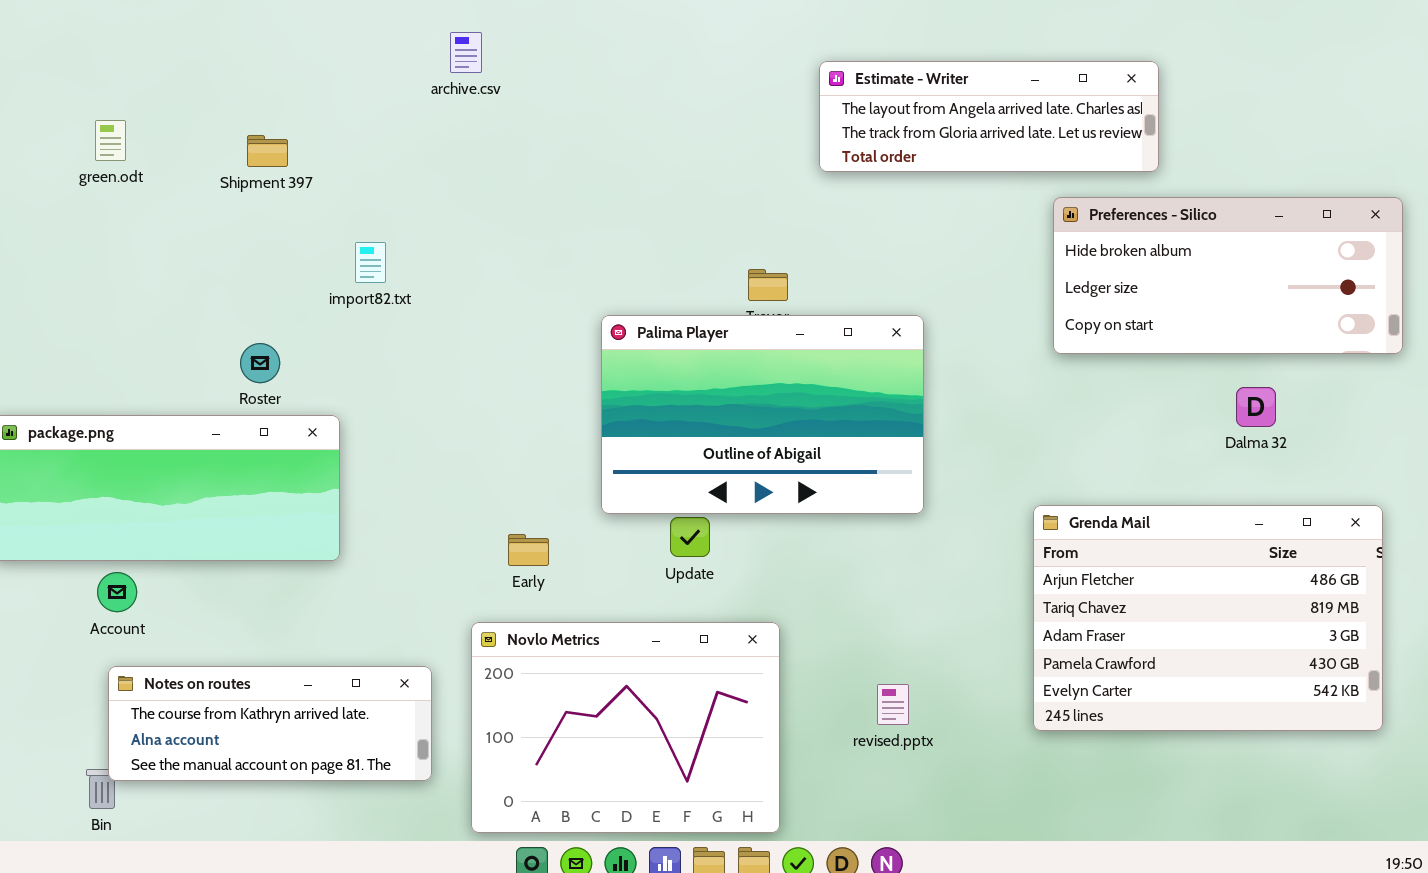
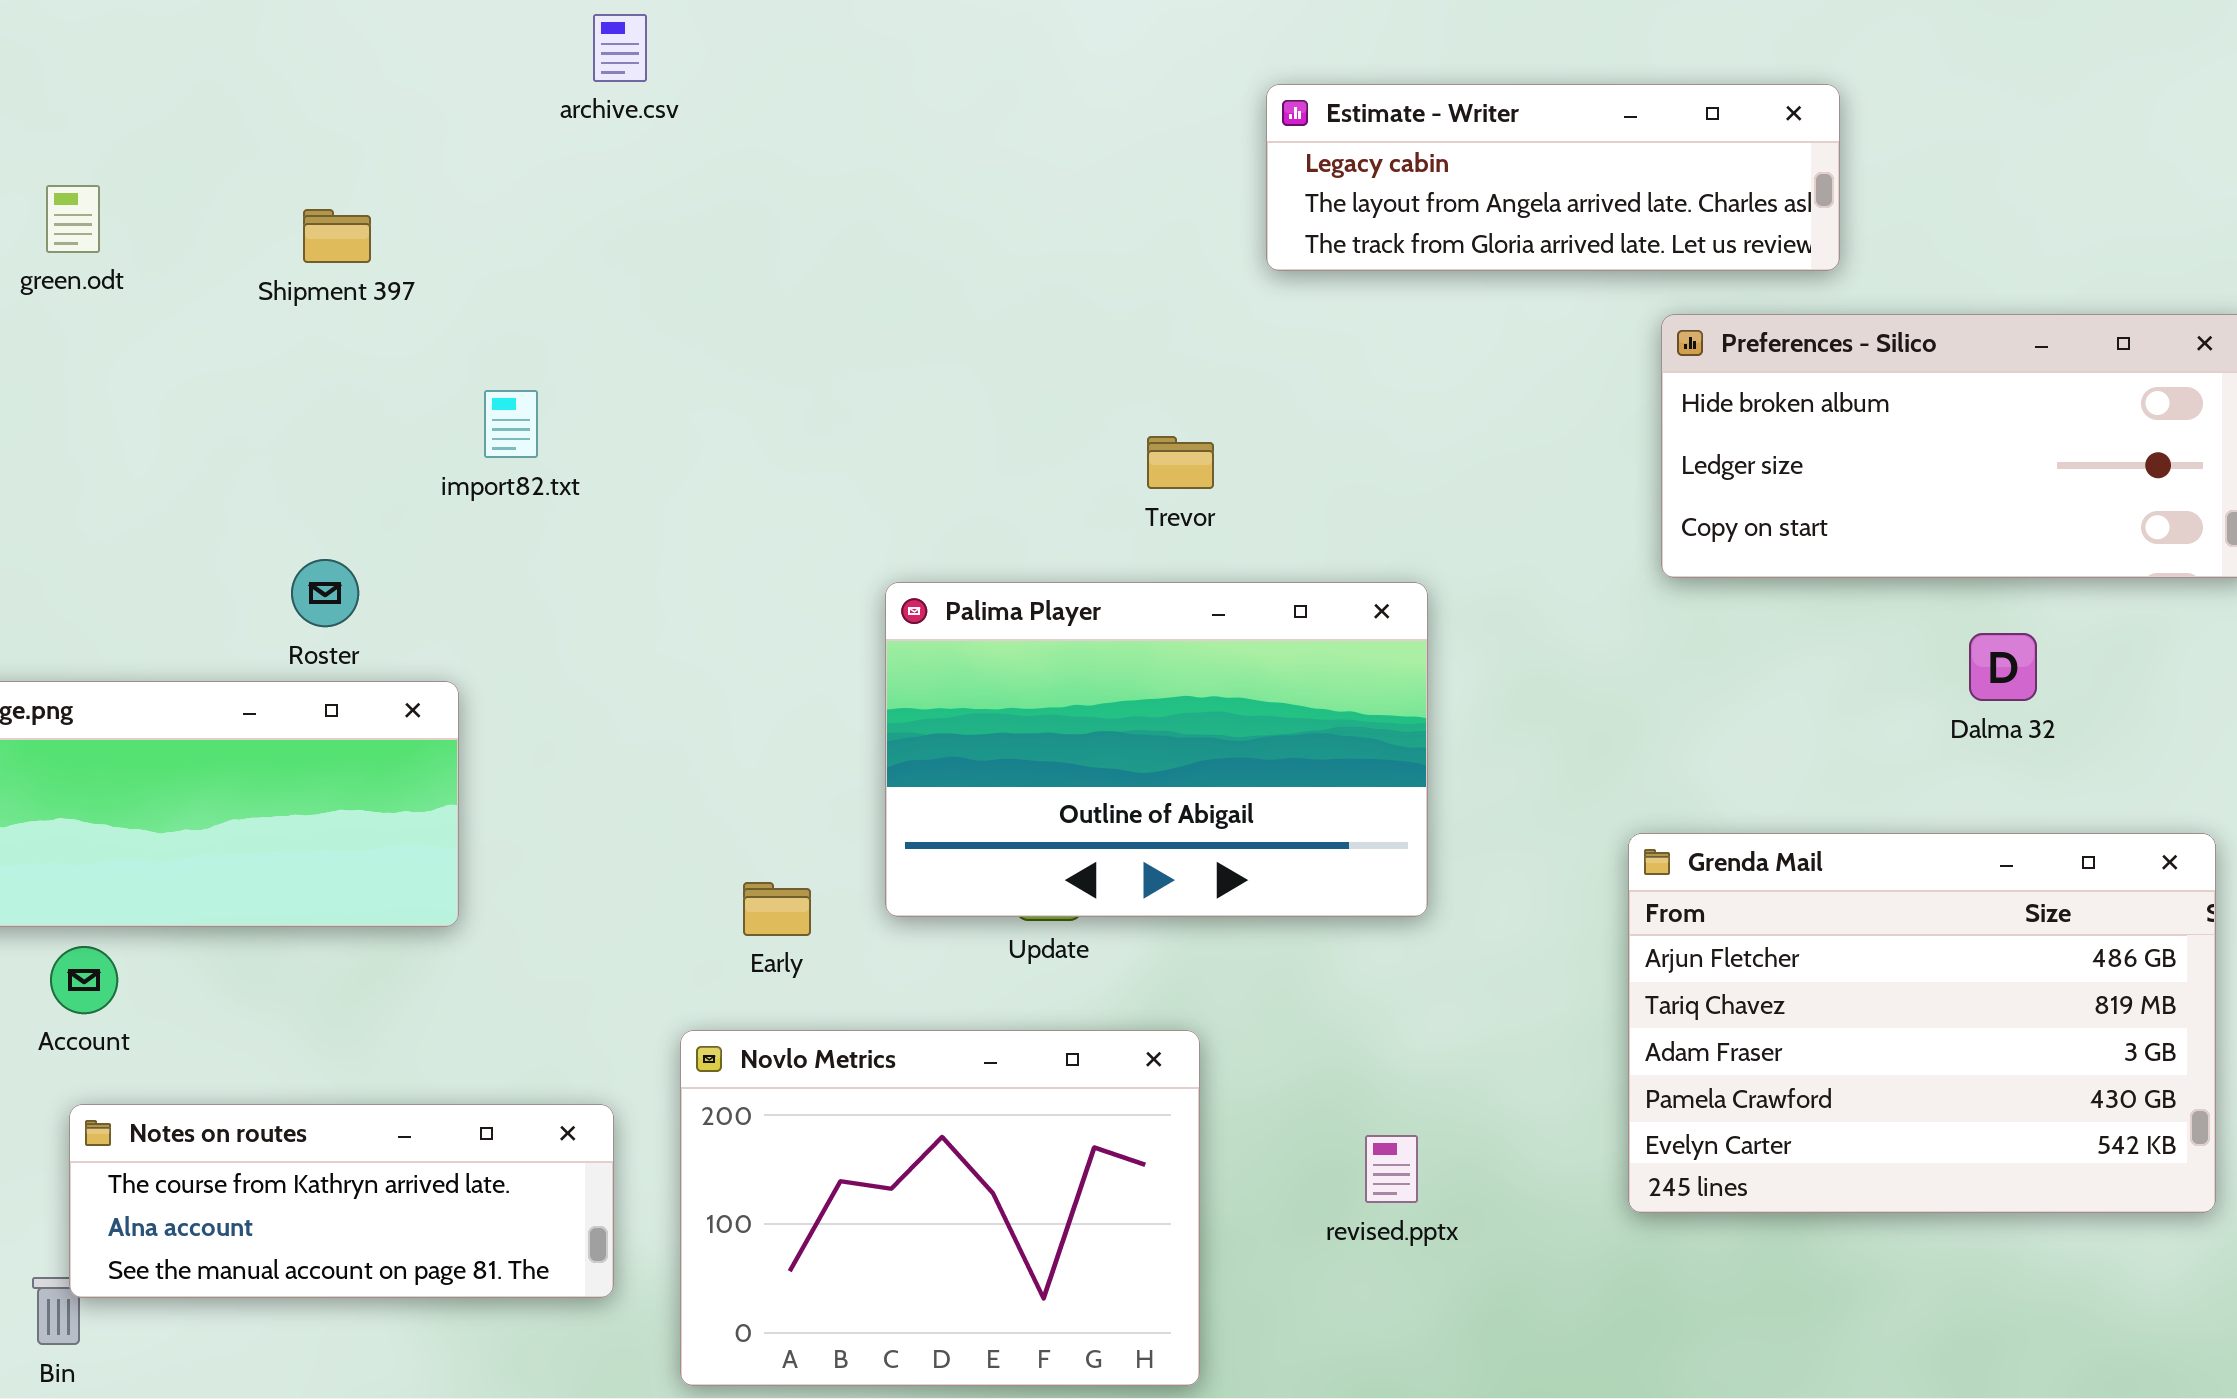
archive.csv: [450,32,482,73] -> [593,14,647,82], moved
Estimate - Writer: [819,61,1159,172] -> [1266,84,1840,271], scrolled up 1 row
Palima Player: [601,315,924,514] -> [885,582,1428,917], moved

